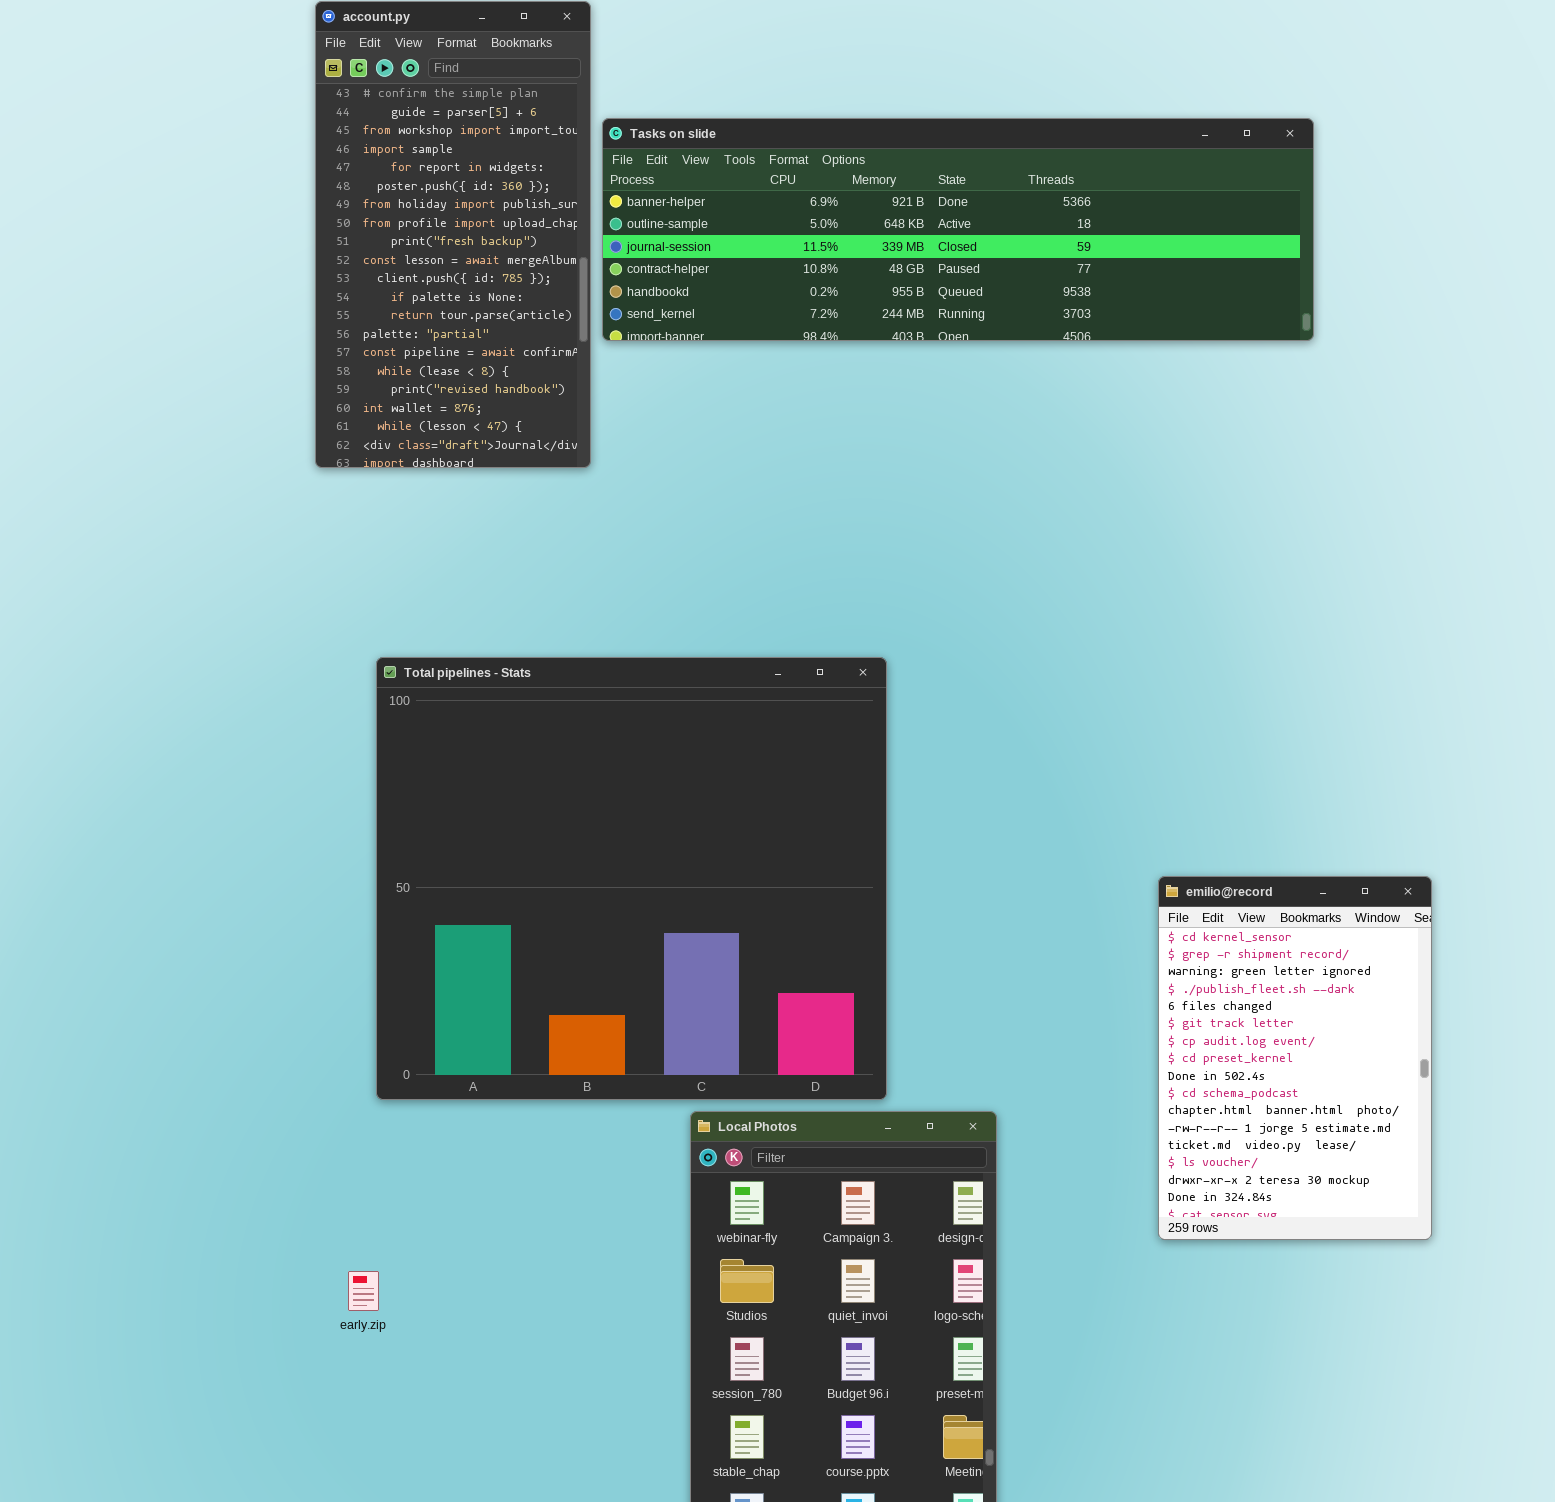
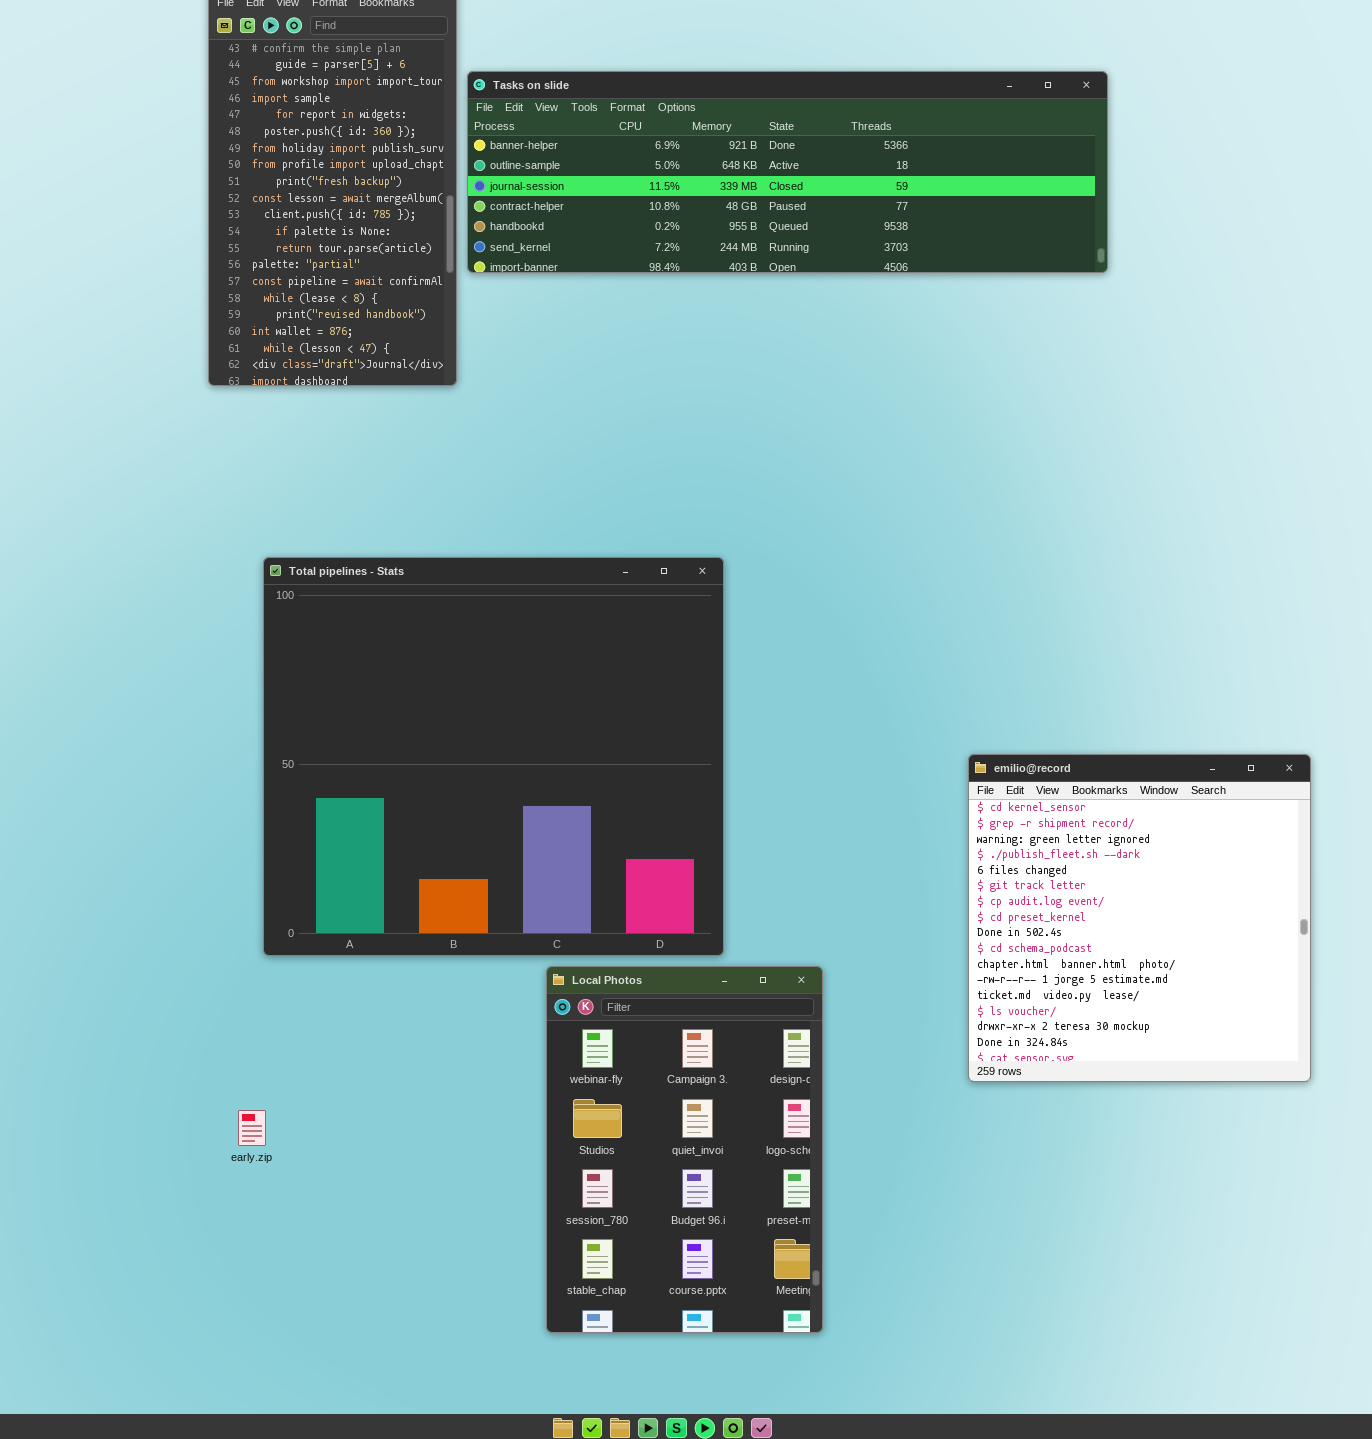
emilio@record: [1158,876,1432,1240] -> [968,754,1311,1082], resized

